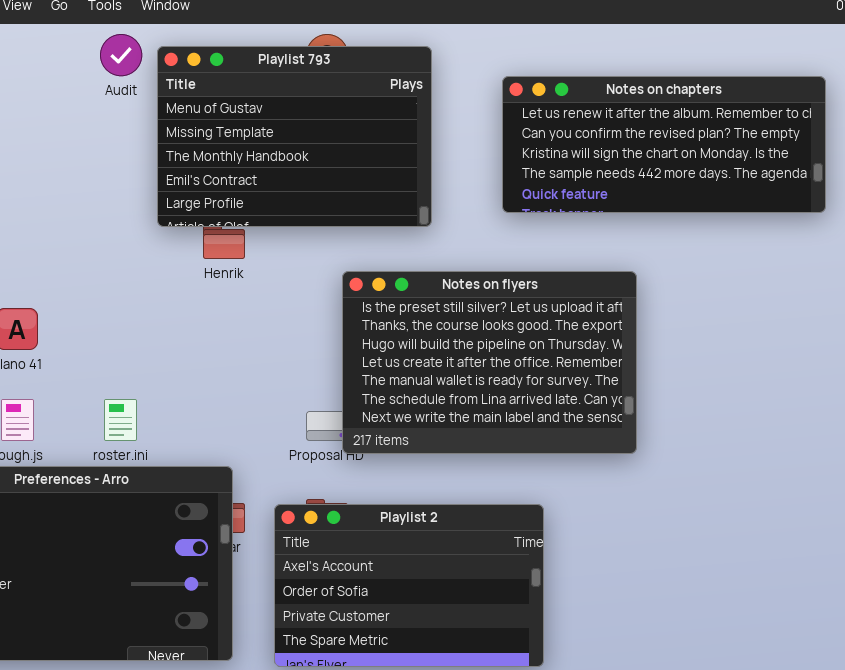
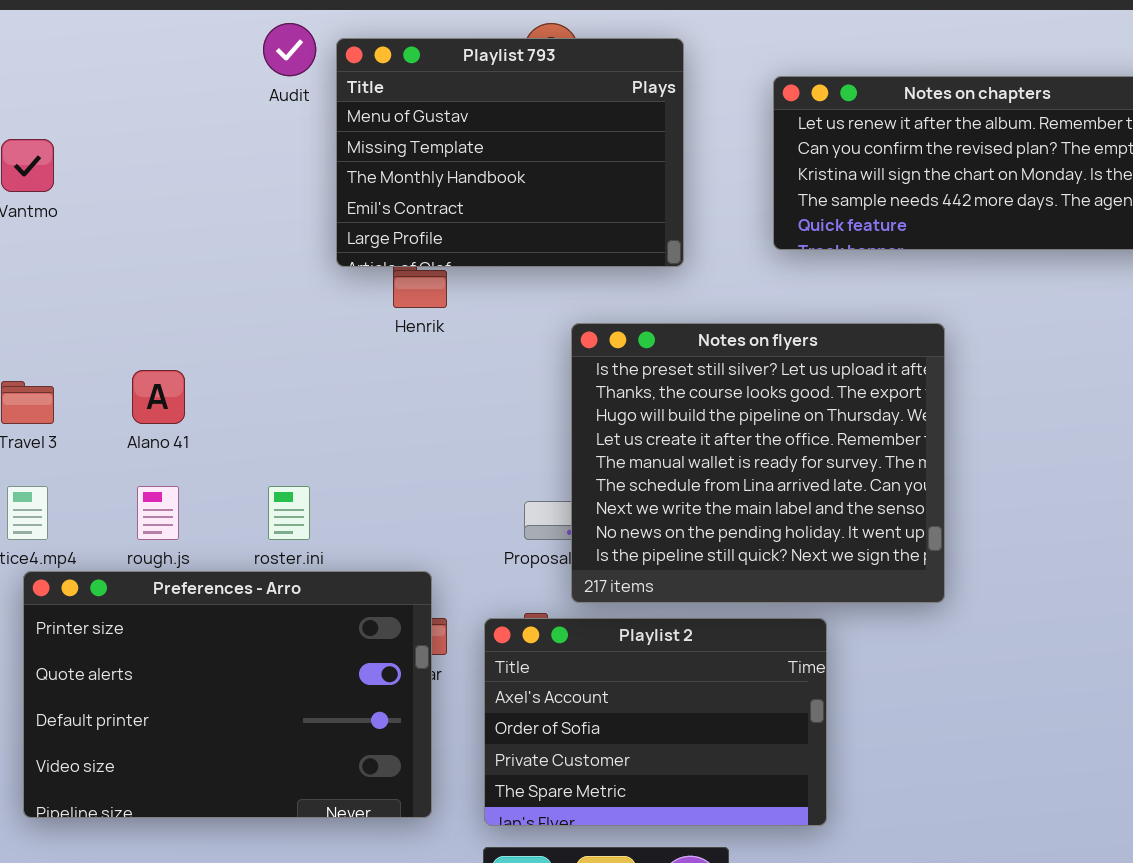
Notes on flyers: [342,271,637,454] -> [571,323,945,603], resized

